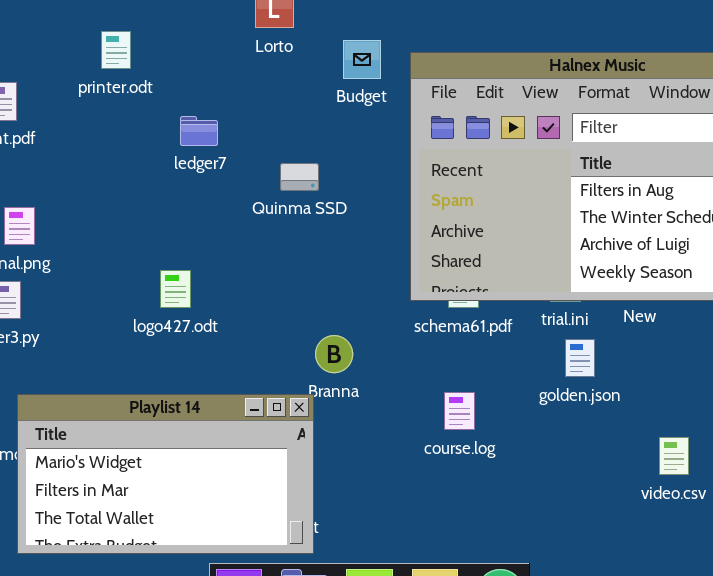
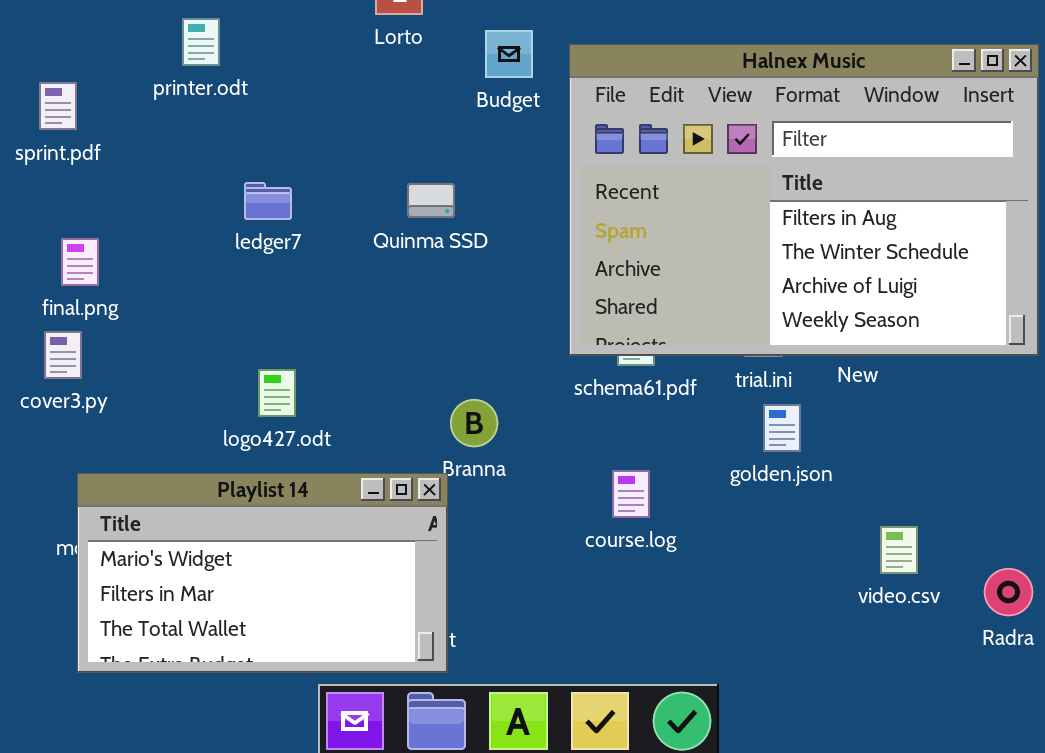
ledger7: [180,116,218,146] -> [244,182,292,220], moved
logo427.odt: [160,270,191,308] -> [258,369,296,417], moved

